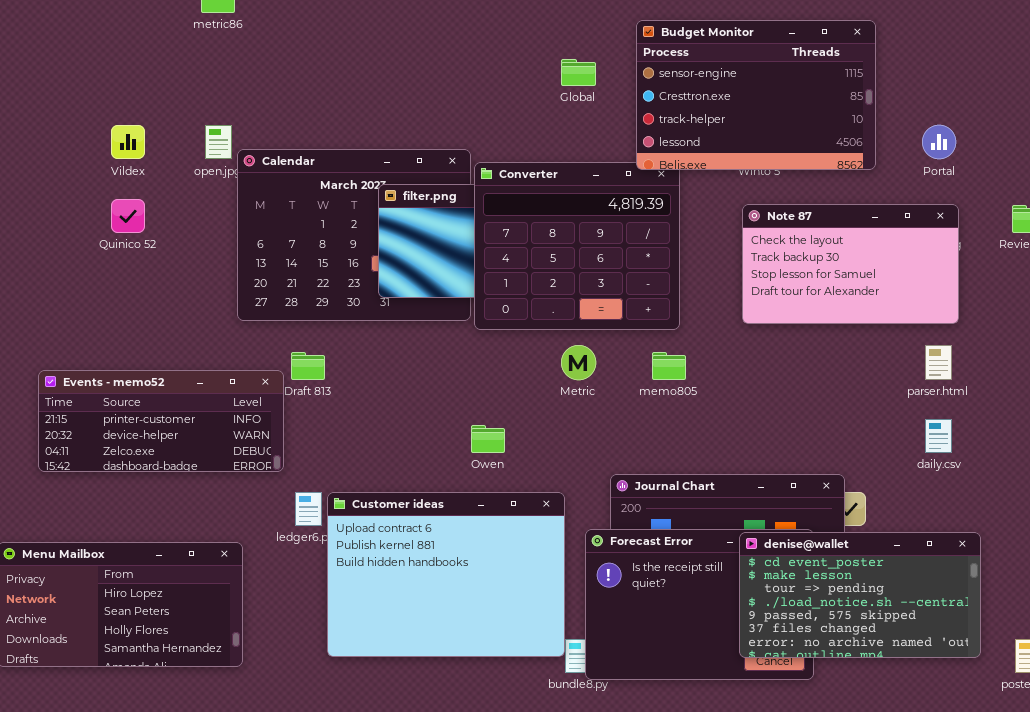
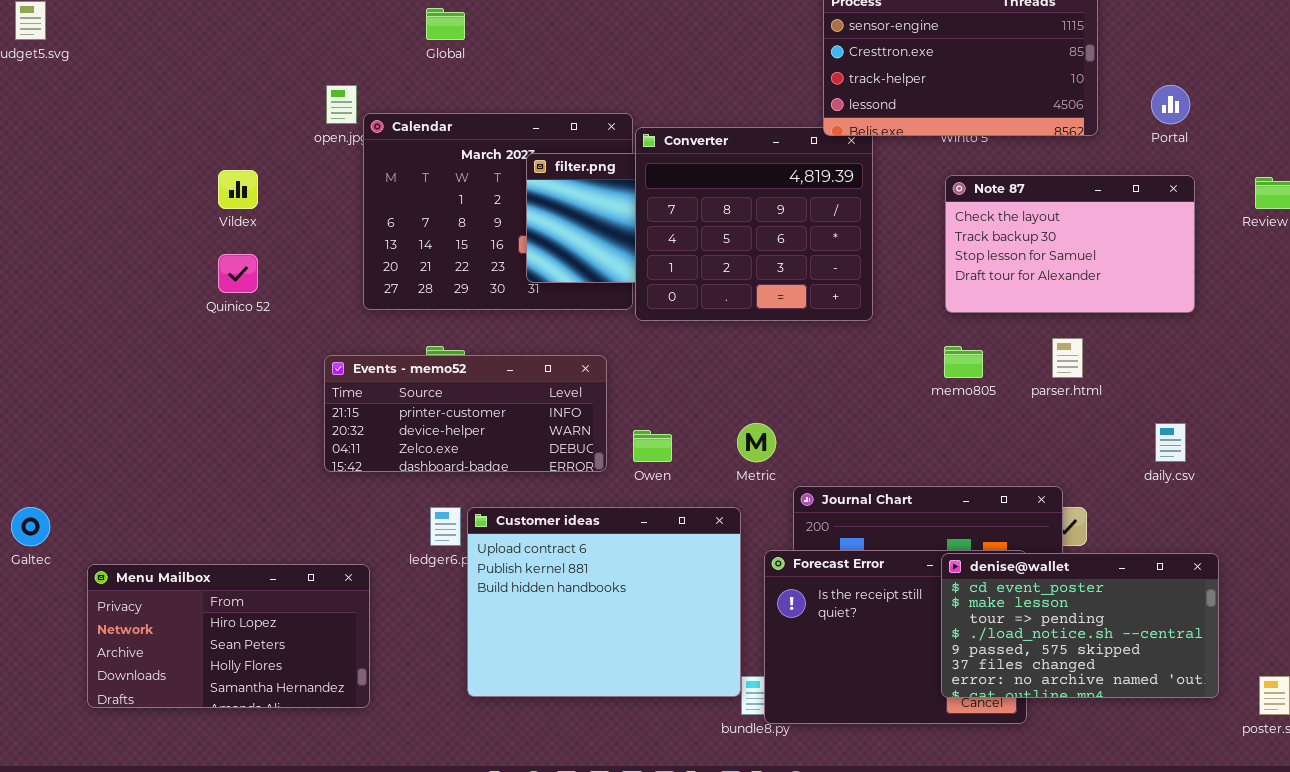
Global: [561,59,596,86] -> [426,8,465,40], moved
Vildex: [111,125,145,159] -> [218,170,258,209], moved
Quinico 52: [111,199,145,233] -> [218,254,258,293], moved
Metric: [561,345,596,380] -> [737,423,776,462], moved
parser.html: [925,345,952,380] -> [1052,338,1083,378], moved
memo805: [652,352,686,380] -> [944,346,983,378], moved
Events - memo52: [38,370,284,472] -> [324,355,607,472], moved

